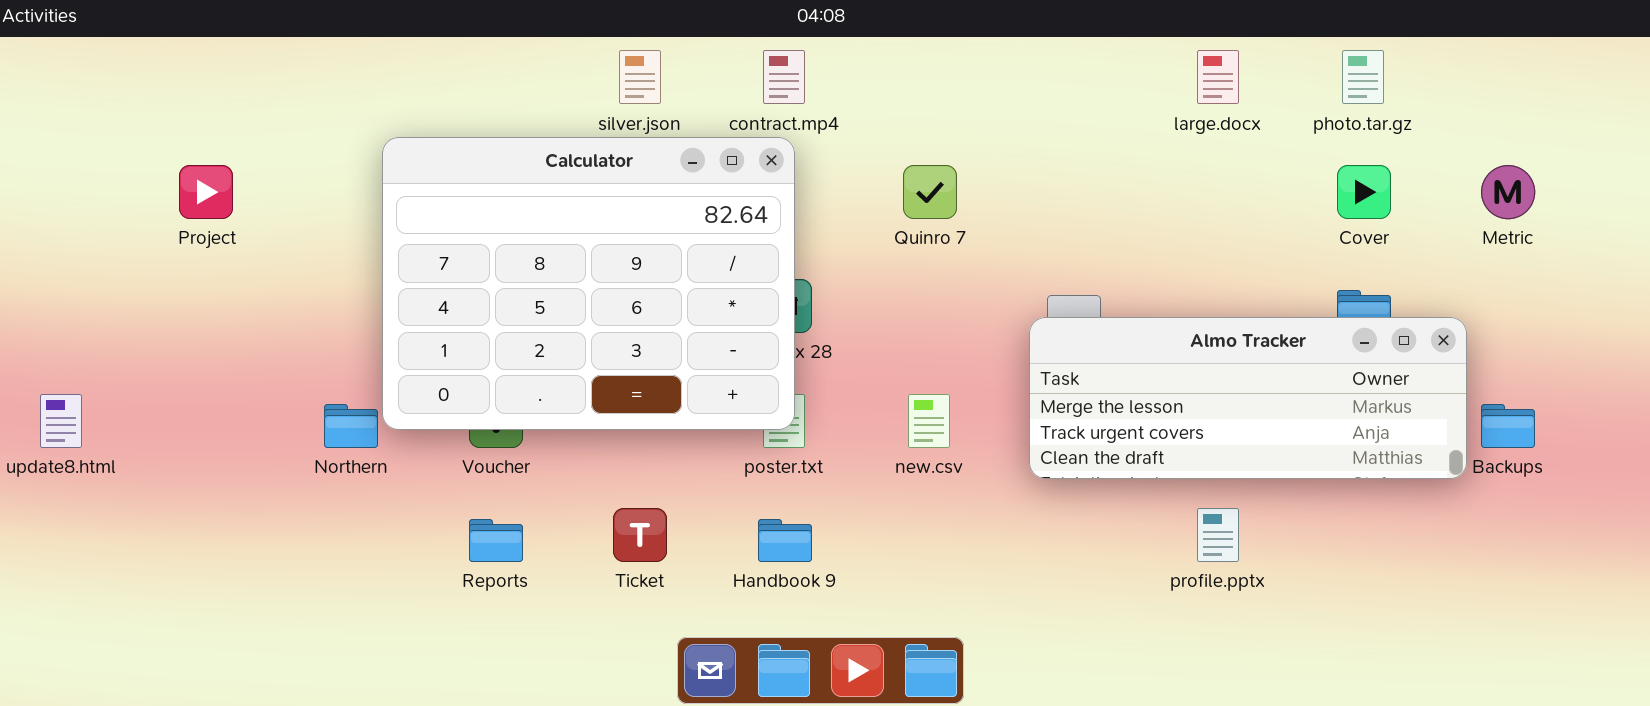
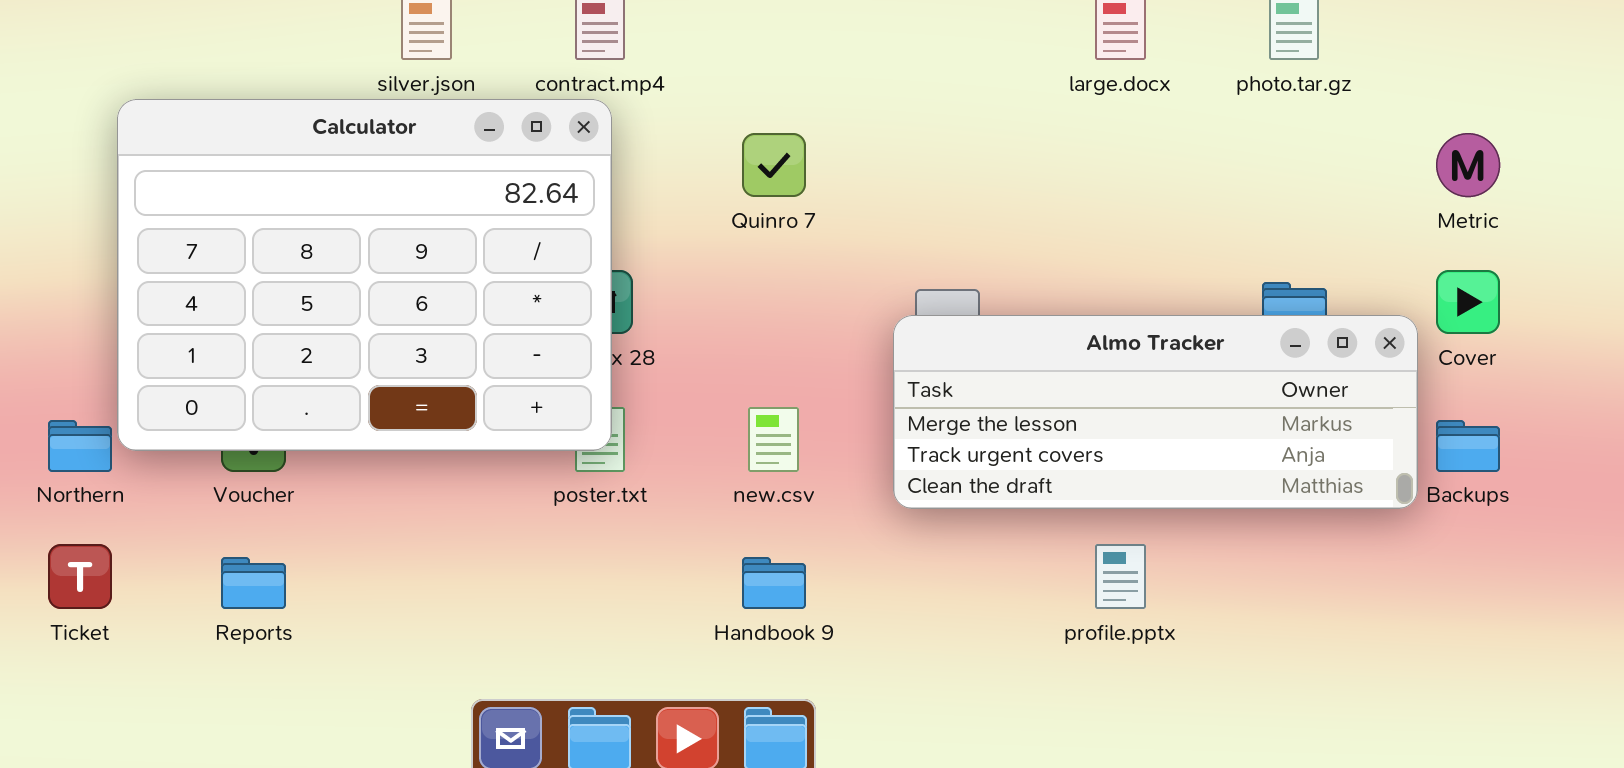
Cover: [1337,165,1391,219] -> [1436,270,1500,334], moved
Ticket: [613,508,667,562] -> [48,544,112,609], moved
Handbook 9: [758,519,812,562] -> [742,557,806,609], moved

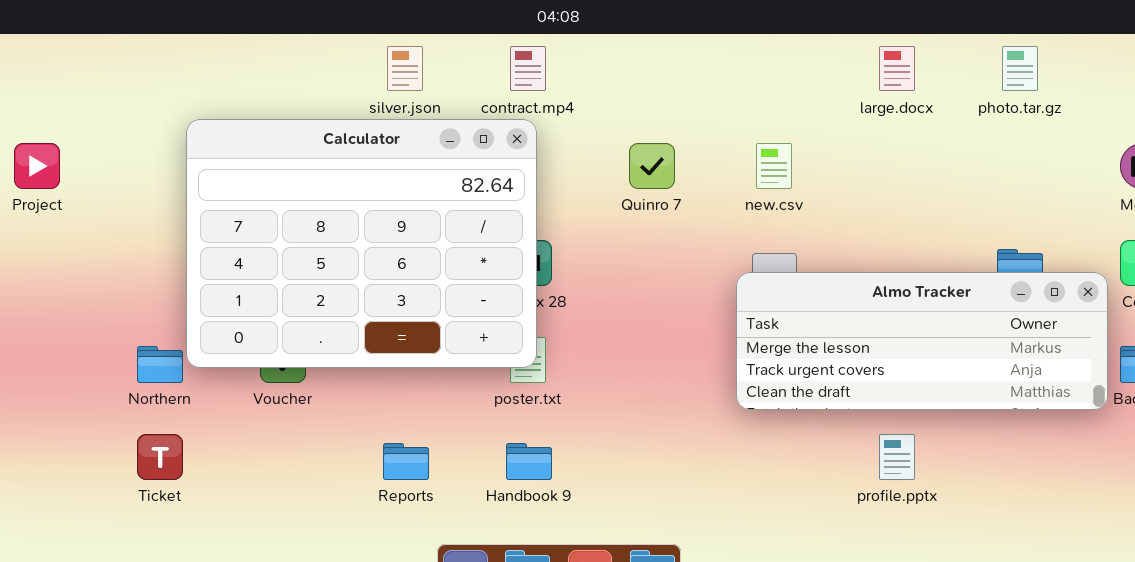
new.csv: [748,407,799,472] -> [756,143,792,189], moved
Reports: [221,557,286,609] -> [383,443,429,480], moved
Handbook 9: [742,557,806,609] -> [506,443,552,480], moved

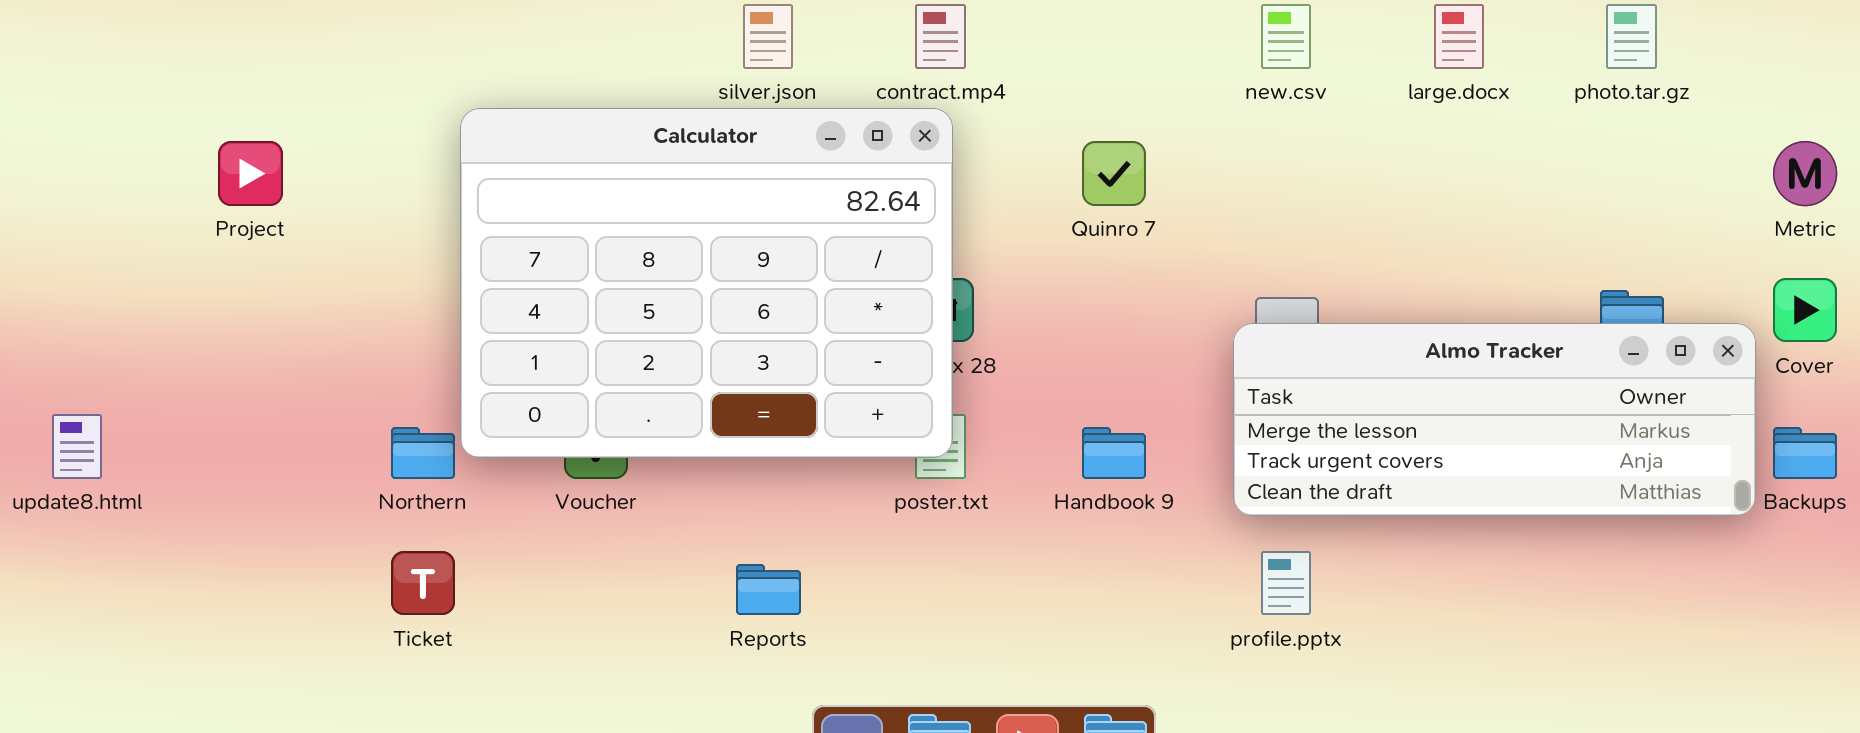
new.csv: [756,143,792,189] -> [1261,4,1311,69], moved
profile.pptx: [879,434,915,480] -> [1261,551,1311,615], moved
Handbook 9: [506,443,552,480] -> [1082,427,1146,479], moved

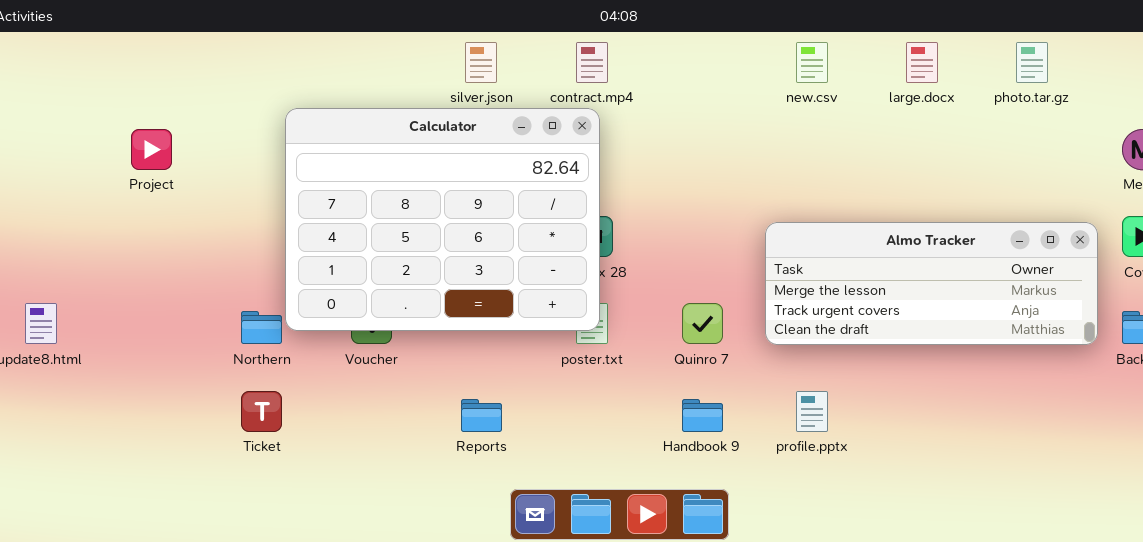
Quinro 7: [1082,141,1146,206] -> [682,303,723,344], moved
Almo Tracker: [1233,323,1756,516] -> [765,222,1098,345], moved
Handbook 9: [1082,427,1146,479] -> [682,399,723,432], moved

